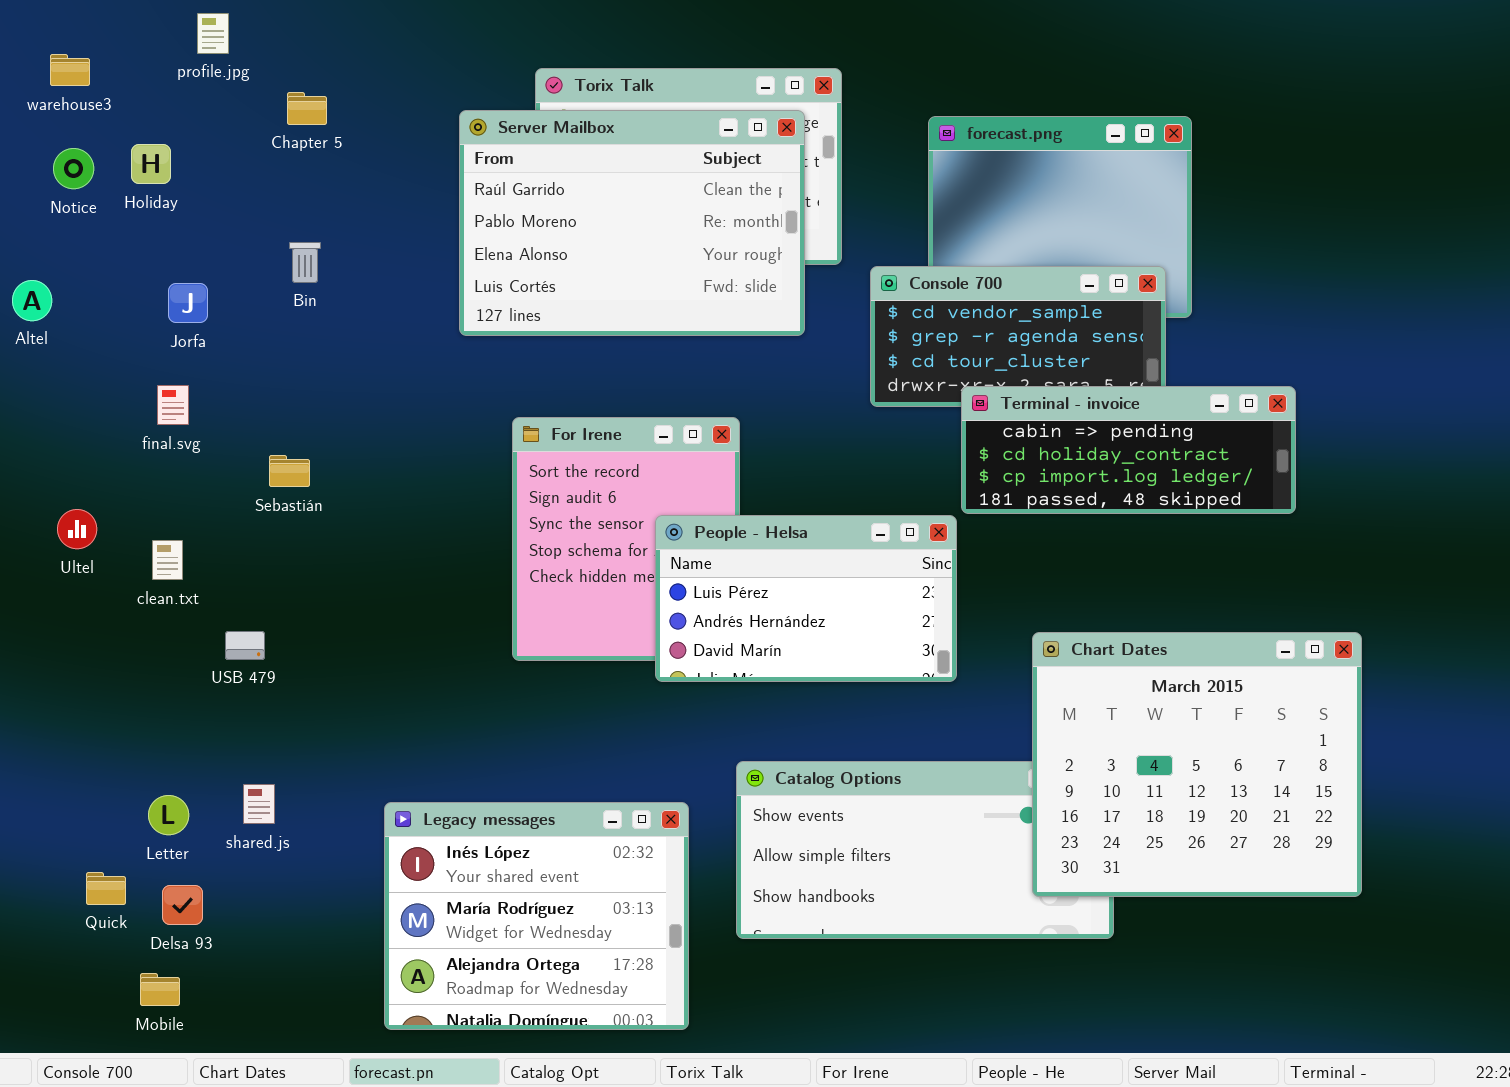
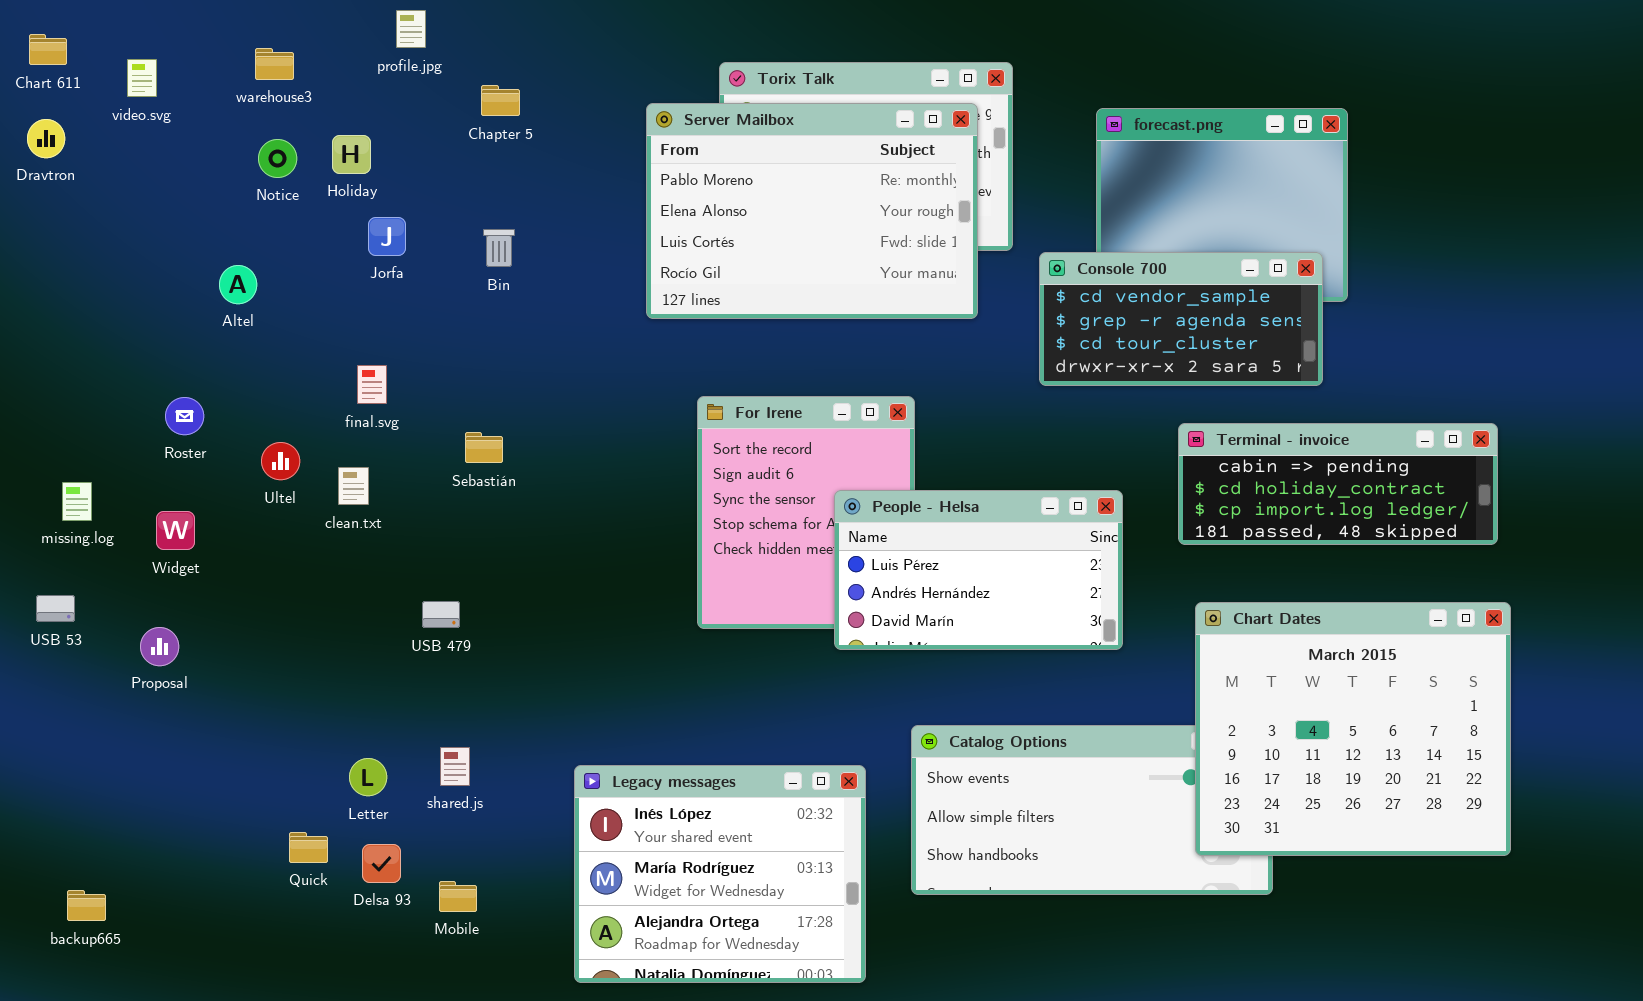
Server Mailbox: [459,110,805,336] -> [646,103,978,319], scrolled down 1 row
Jorfa: [168,283,208,323] -> [368,217,406,256], moved
Terminal - invoice: [961,386,1296,514] -> [1178,423,1498,545], moved
Ultel: [57,509,97,549] -> [261,442,300,480], moved
clean.txt: [152,540,183,580] -> [338,467,369,505], moved
Mobile: [140,973,180,1006] -> [439,881,477,912], moved

